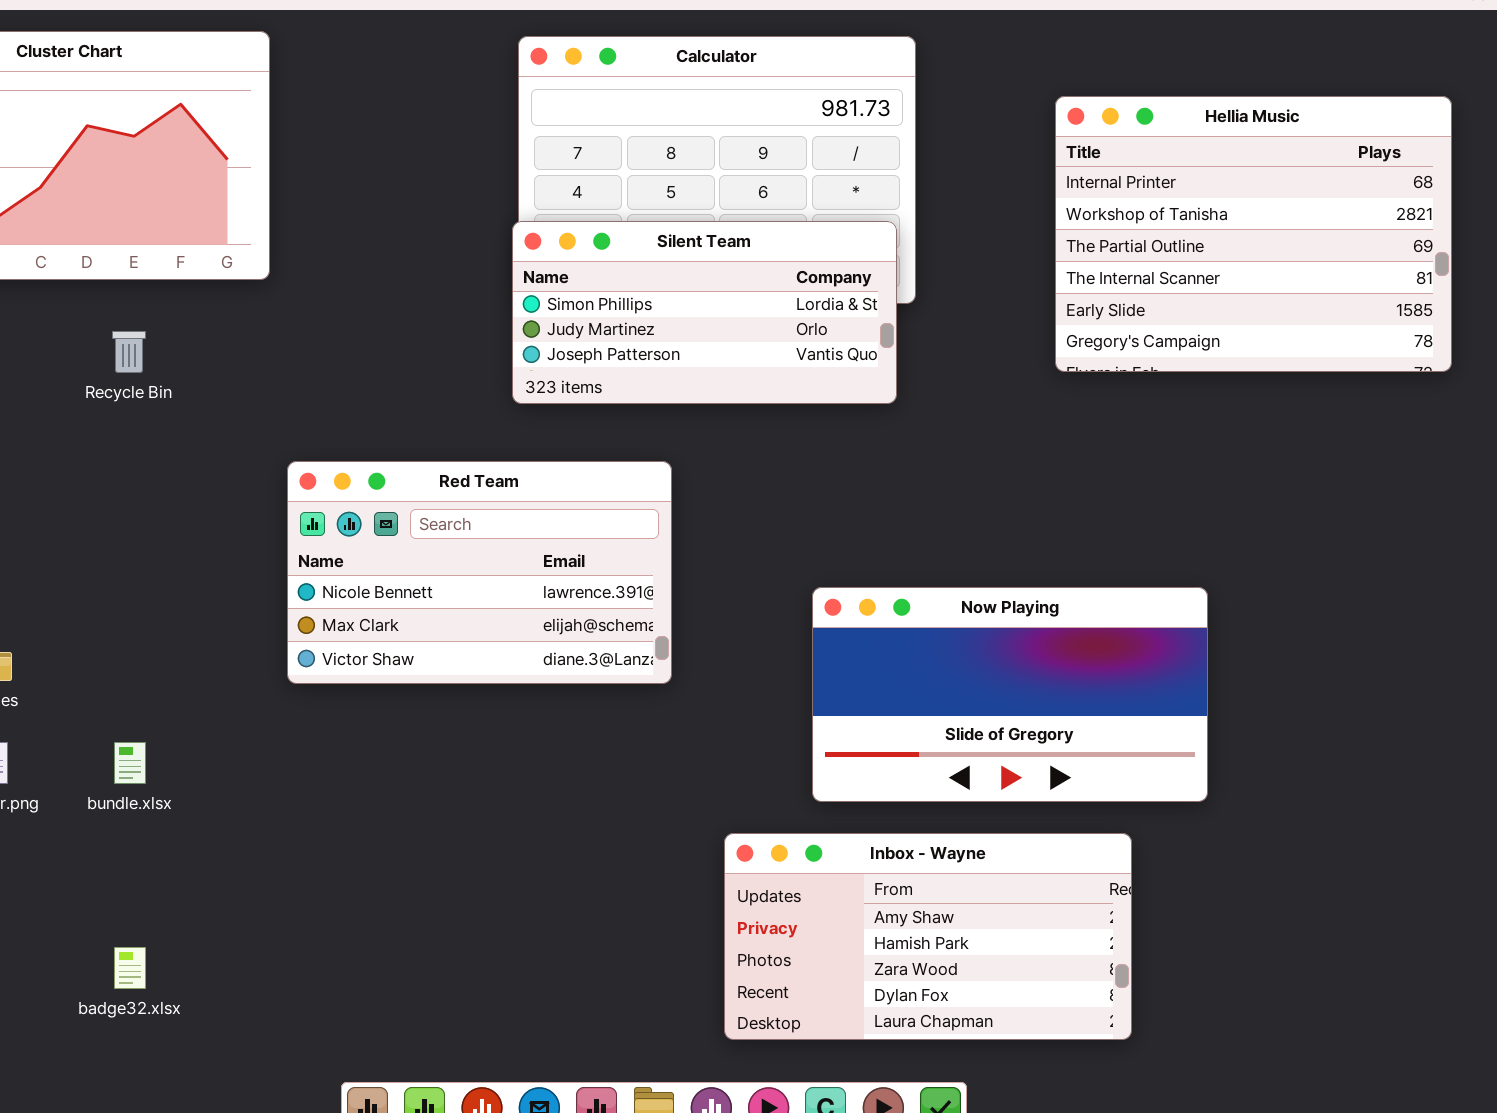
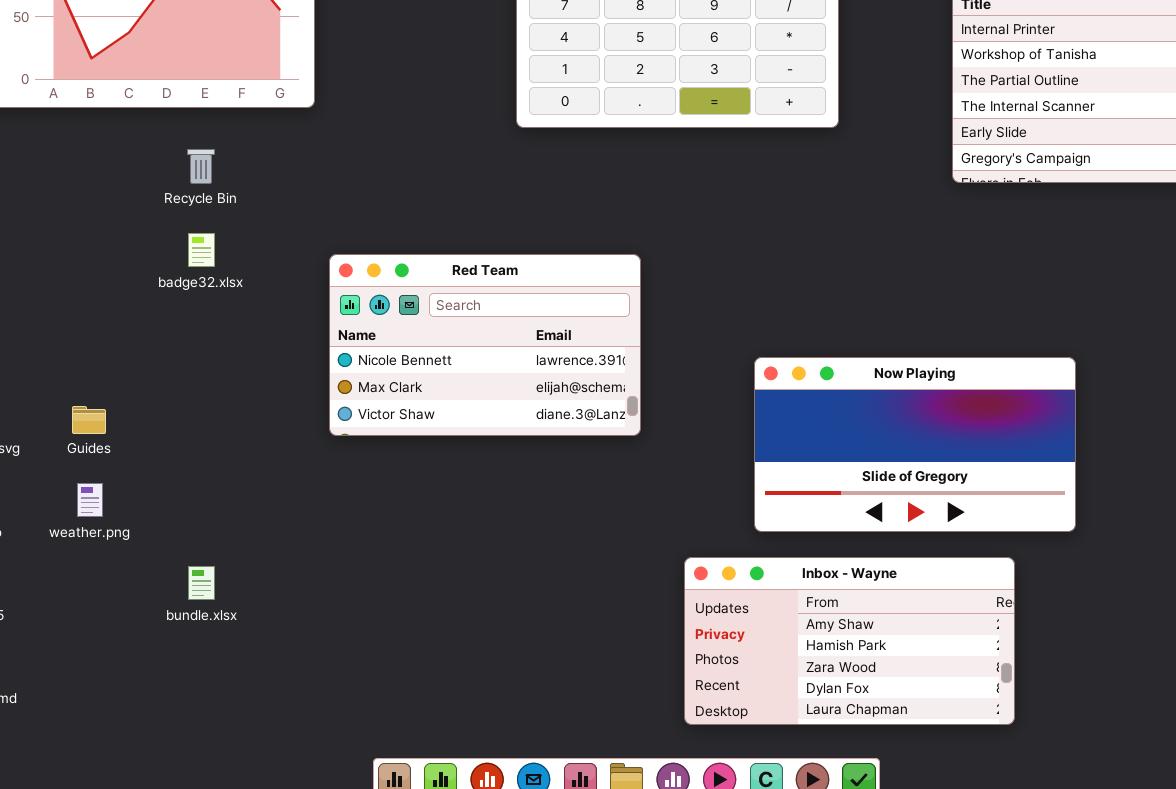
Silent Team: [512,221,897,404] -> none, closed
bundle.xlsx: [114,742,146,784] -> [188,566,215,600], moved
badge32.xlsx: [114,947,146,989] -> [188,233,215,267], moved

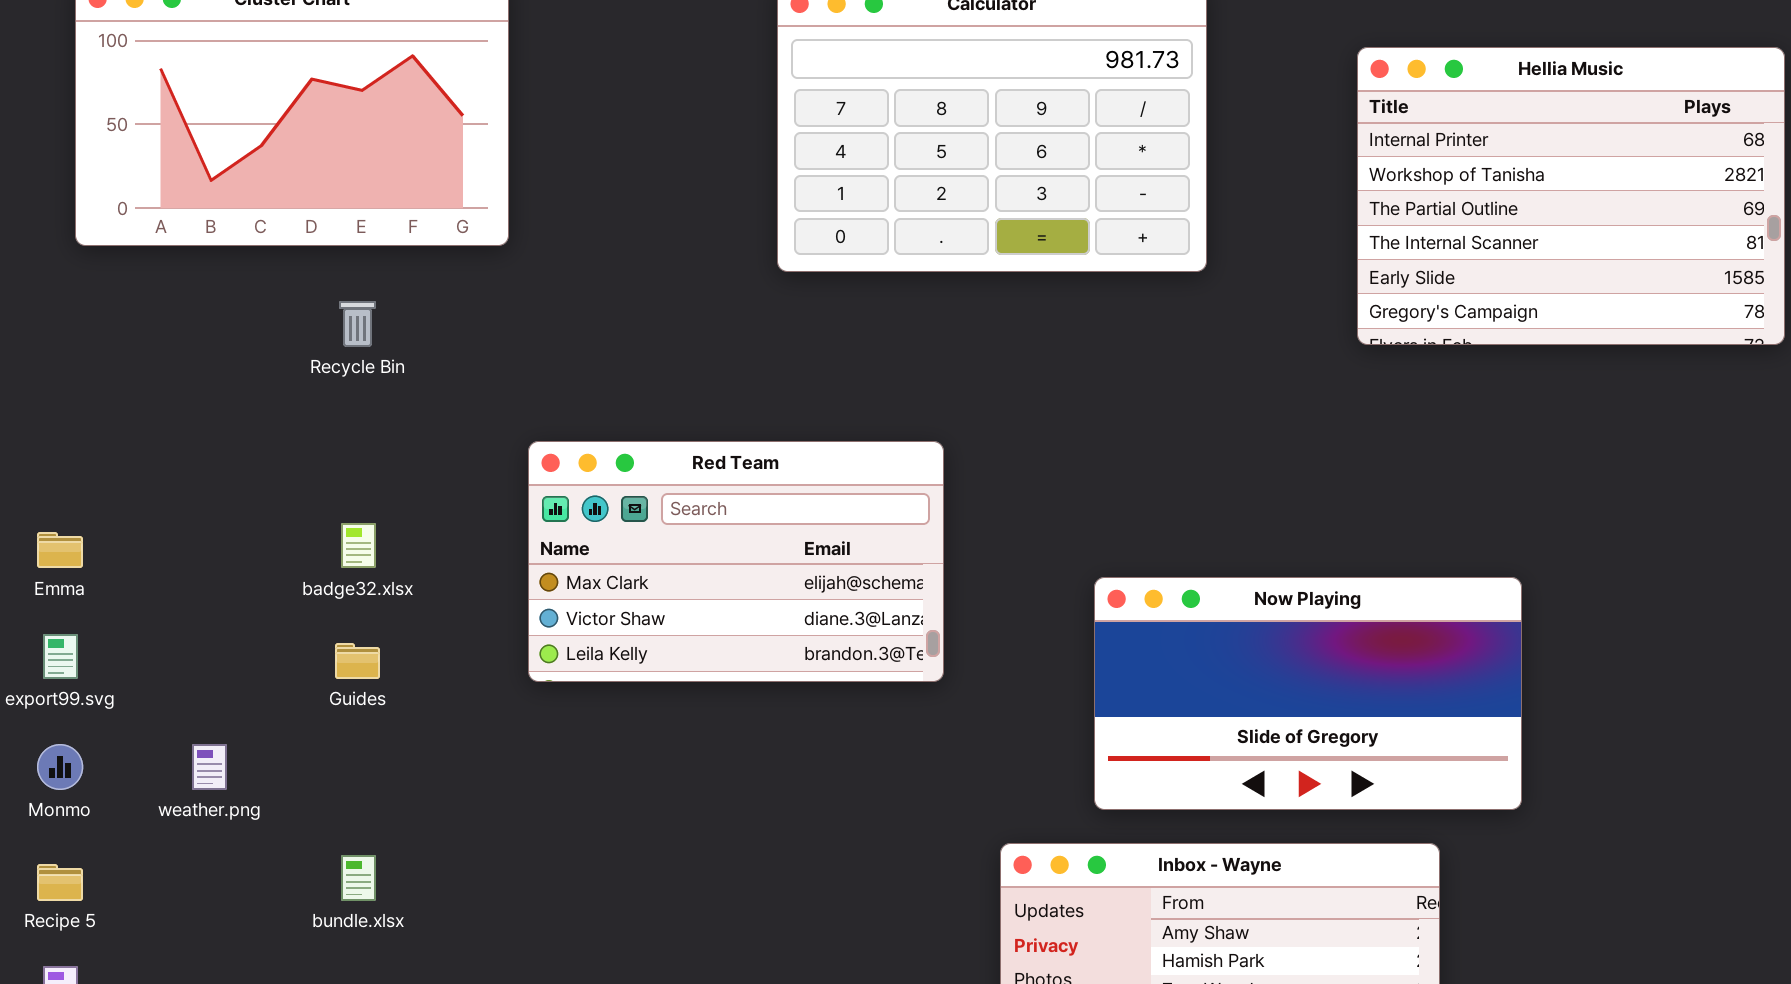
badge32.xlsx: [188,233,215,267] -> [341,523,376,568], moved
Red Team: [329,254,641,436] -> [528,441,944,682], scrolled down 1 row
Guides: [72,406,106,434] -> [335,643,380,679], moved

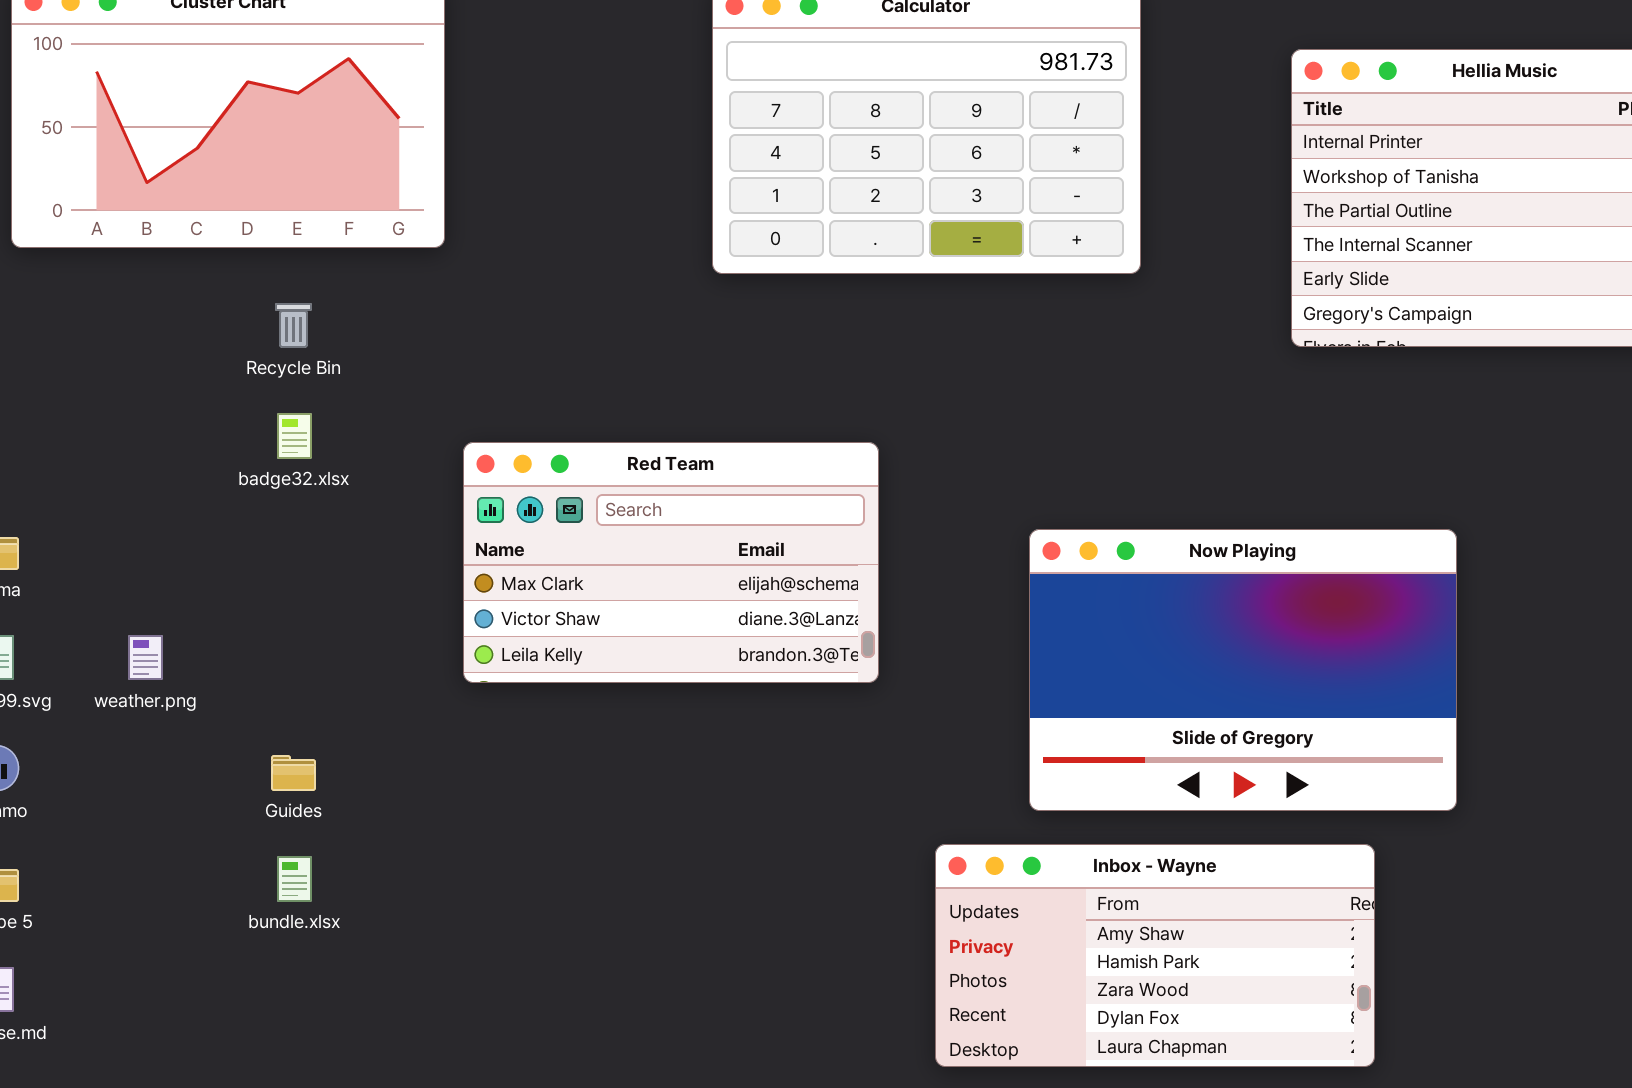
badge32.xlsx: [341,523,376,568] -> [277,413,312,459], moved
Now Playing: [1094,577,1522,810] -> [1029,529,1457,811], resized
Guides: [335,643,380,679] -> [271,755,316,791], moved
weather.png: [192,744,227,790] -> [128,635,163,680], moved

